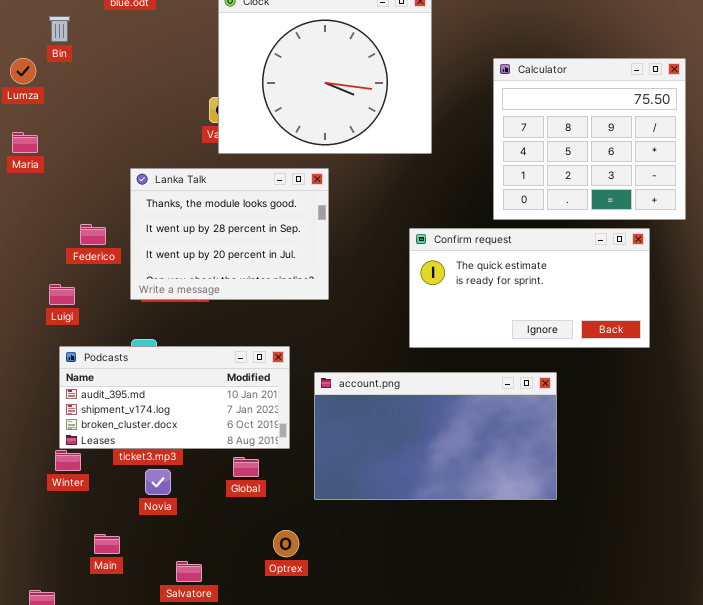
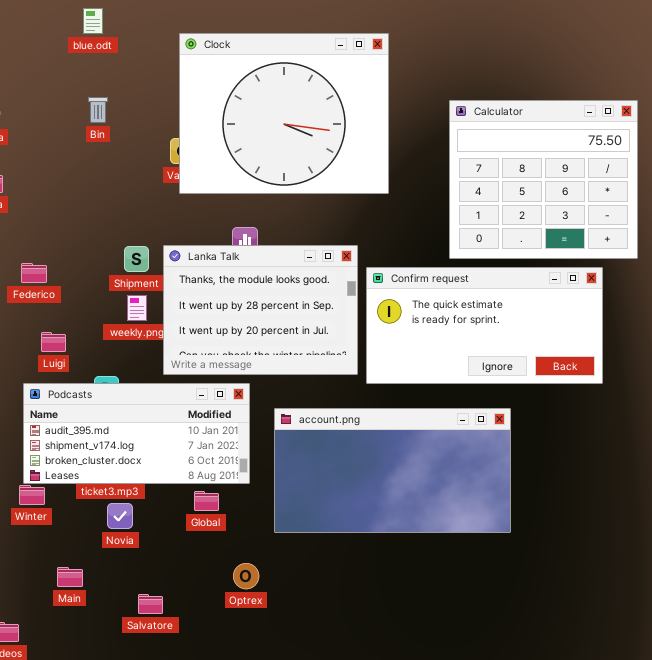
Bin: [49,16,70,42] -> [88,97,108,123], moved
Lanka Talk: [130,168,329,300] -> [163,245,358,375], moved
Federico: [80,224,106,245] -> [21,263,47,283], moved
Luigi: [49,284,75,305] -> [41,332,66,352], moved

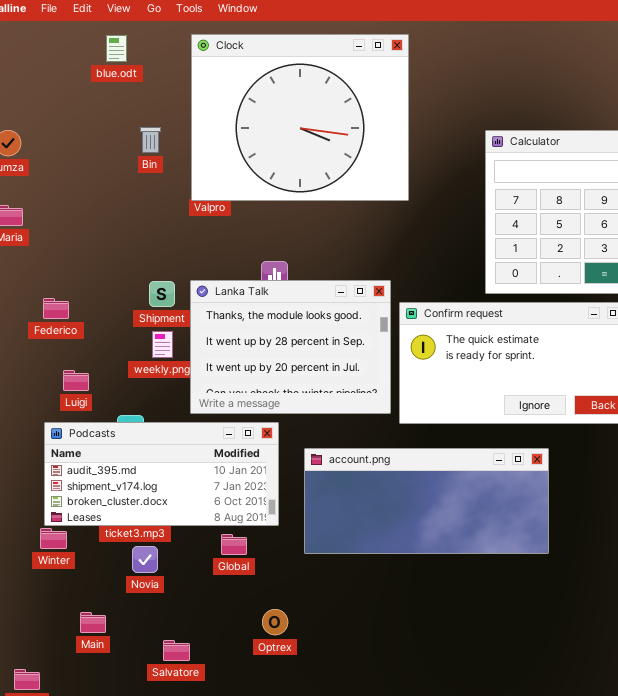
Clock: [179,33,389,194] -> [191,34,409,201], moved
Bin: [88,97,108,123] -> [140,127,161,153], moved
account.png: [274,408,511,533] -> [304,448,549,554], resized

